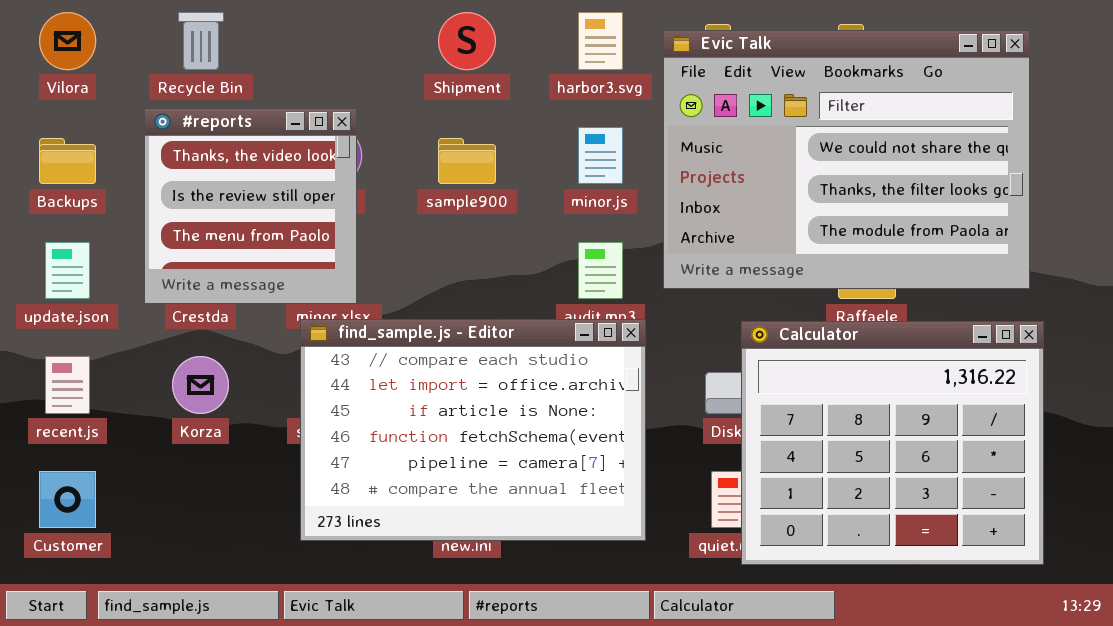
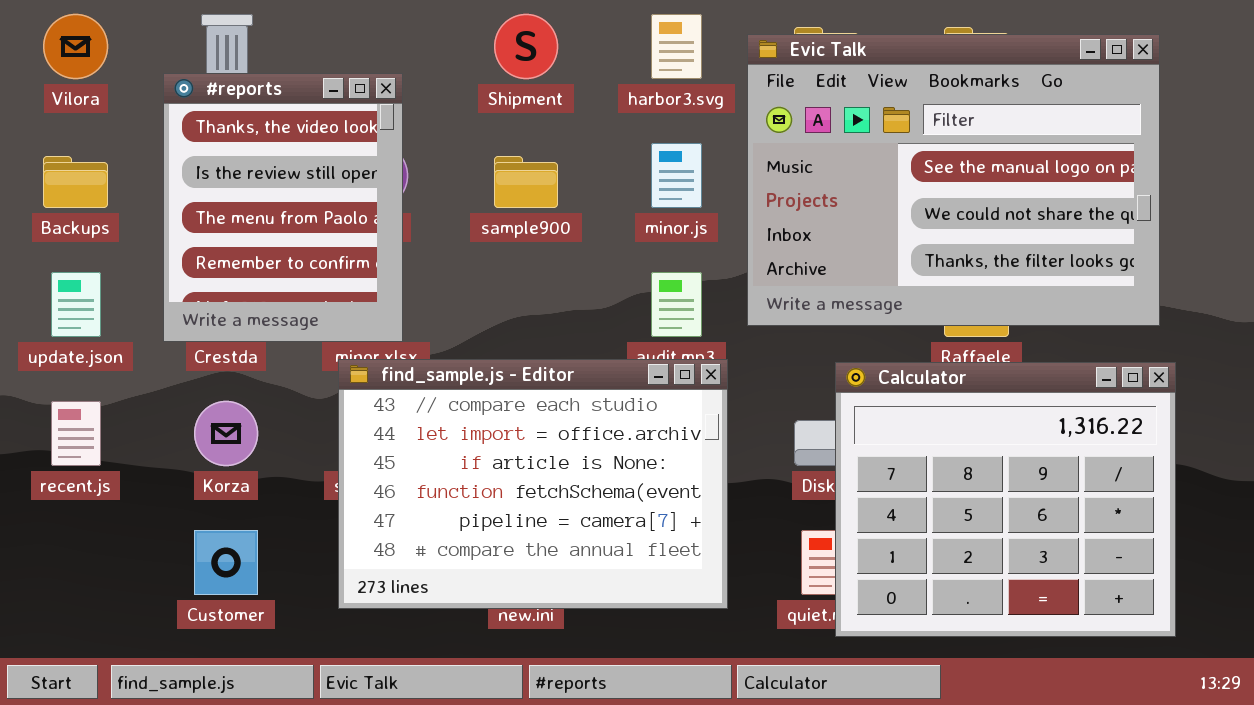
Evic Talk: [663,30,1030,289] -> [747,34,1160,326], scrolled up 1 row
#reports: [144,108,357,304] -> [163,73,403,342], resized
Customer: [39,471,96,528] -> [194,530,258,595], moved

